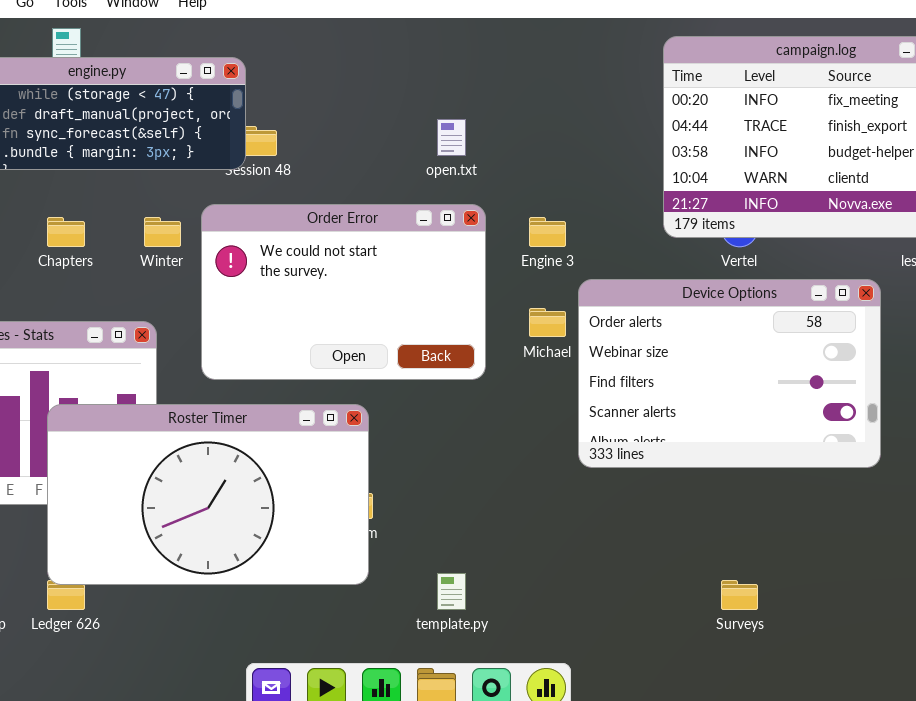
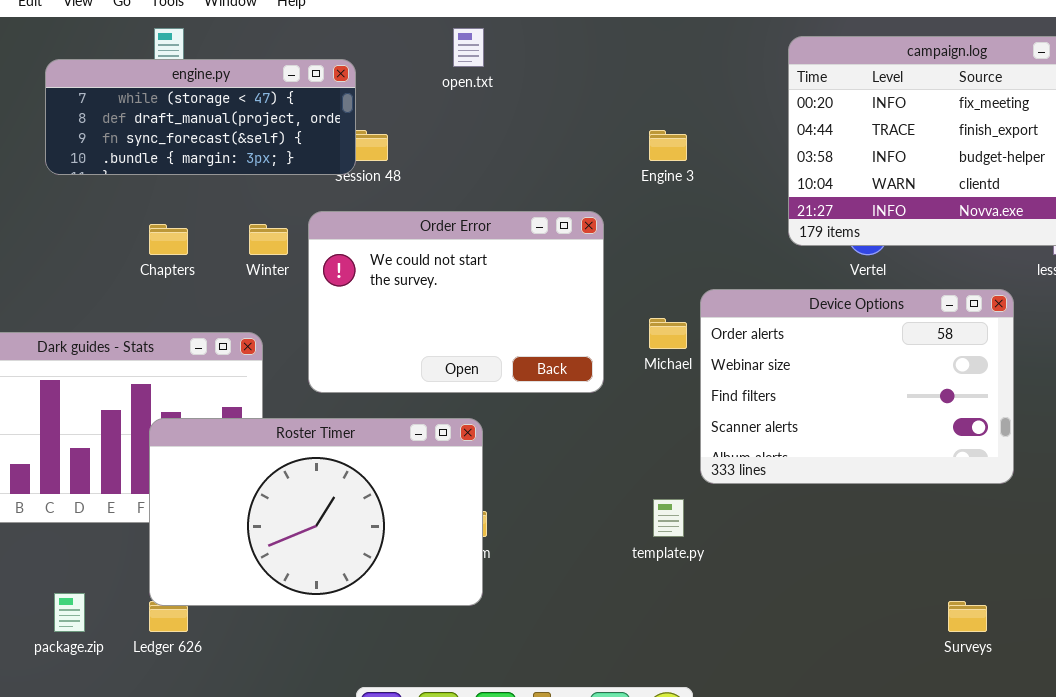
open.txt: [437,119,466,156] -> [453,28,484,67], moved
Engine 3: [529,217,566,247] -> [649,130,687,161], moved
template.py: [437,573,466,610] -> [653,499,684,537], moved
Surveys: [721,580,758,610] -> [948,601,987,632], moved

